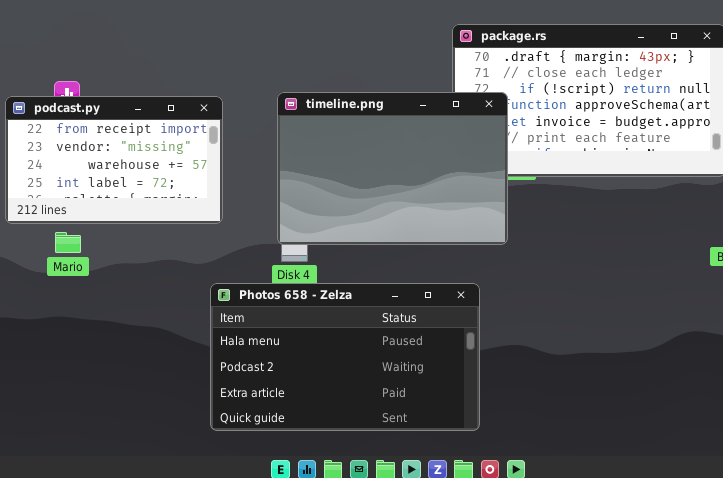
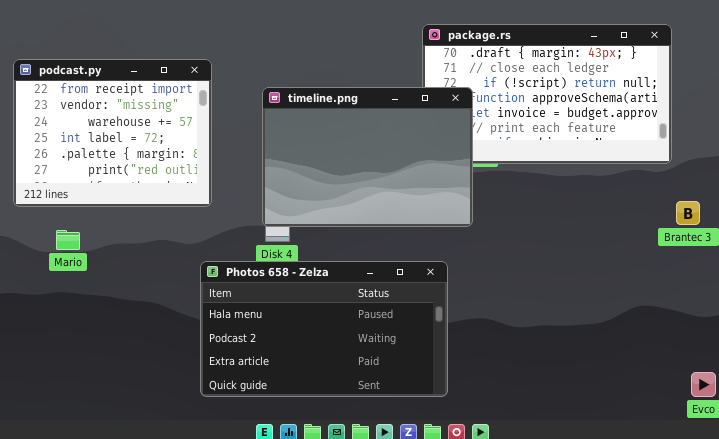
podcast.py: [5,96,223,224] -> [13,59,212,207], resized
Mario: [55,232,81,253] -> [56,230,80,250], moved

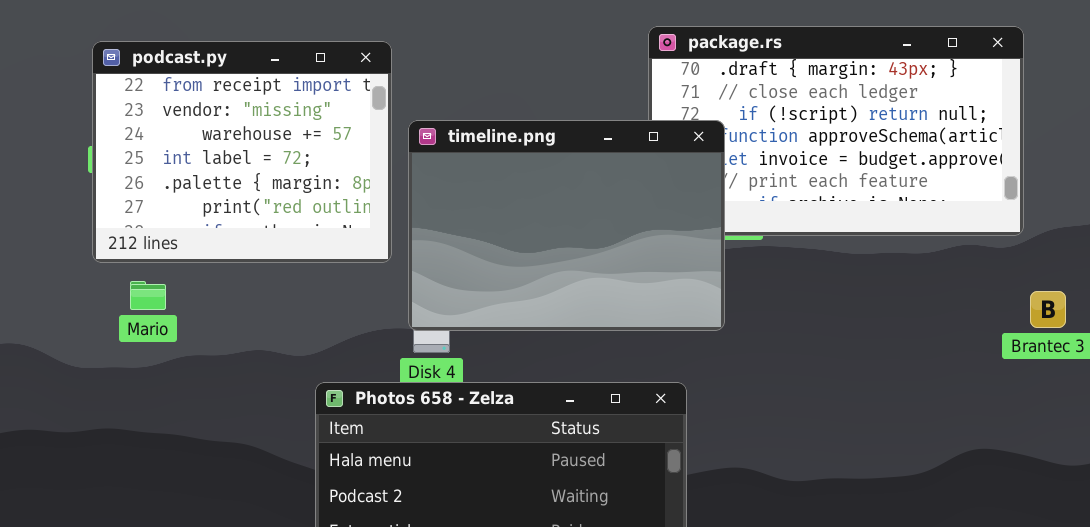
podcast.py: [13,59,212,207] -> [92,41,392,263], moved
Mario: [56,230,80,250] -> [130,281,166,310], moved

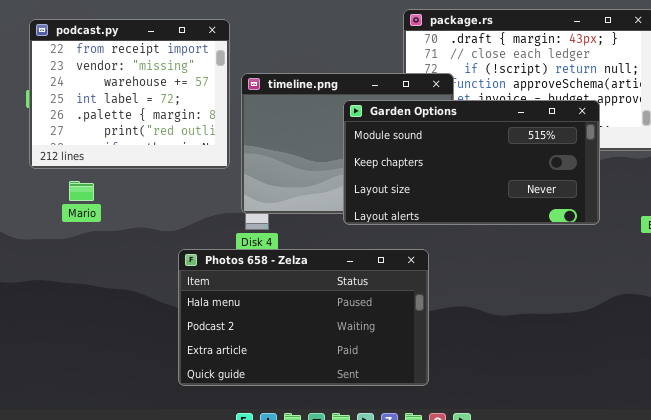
Garden Options: none -> [343,100,600,225], opened
Mario: [130,281,166,310] -> [69,181,94,201], moved

